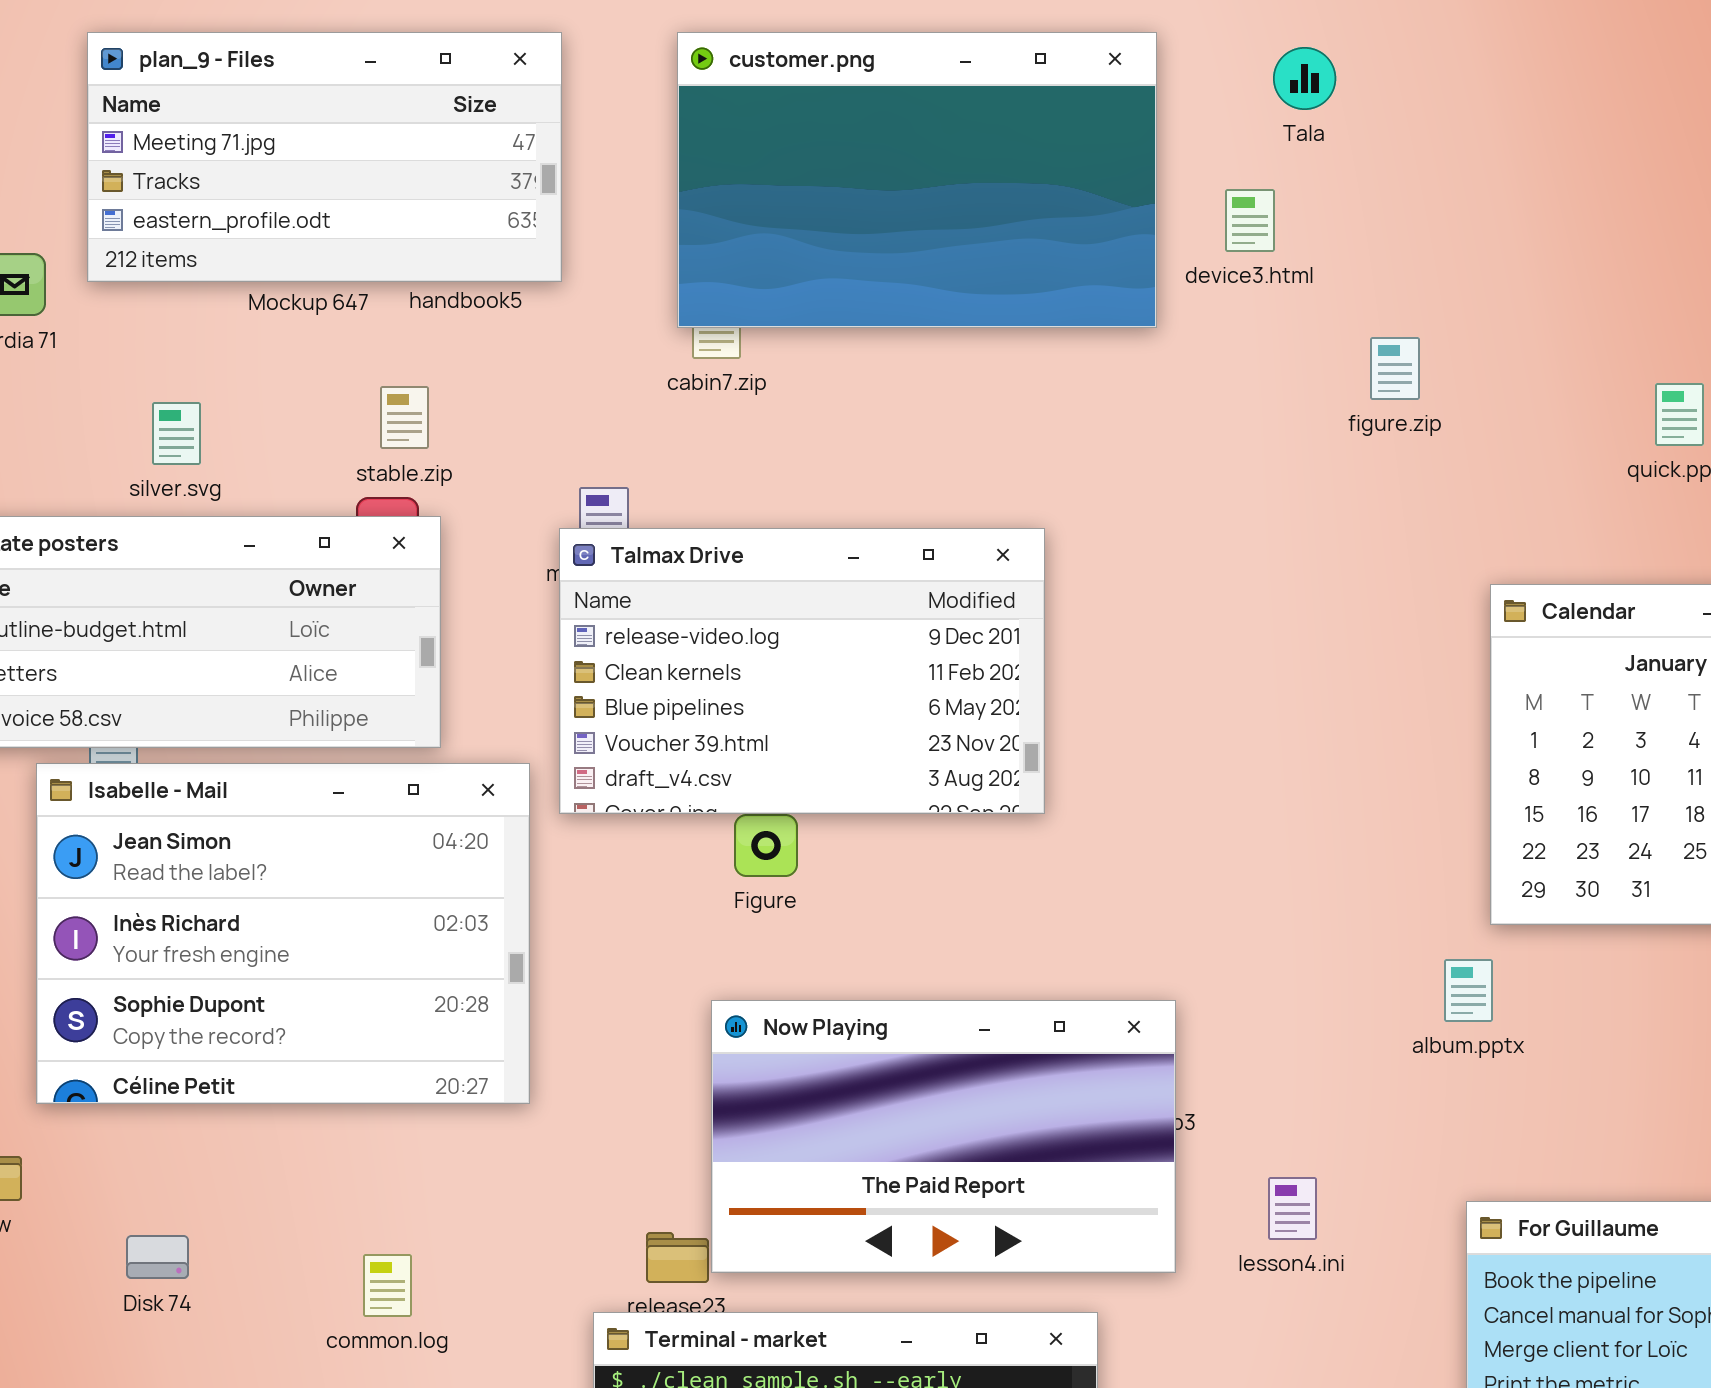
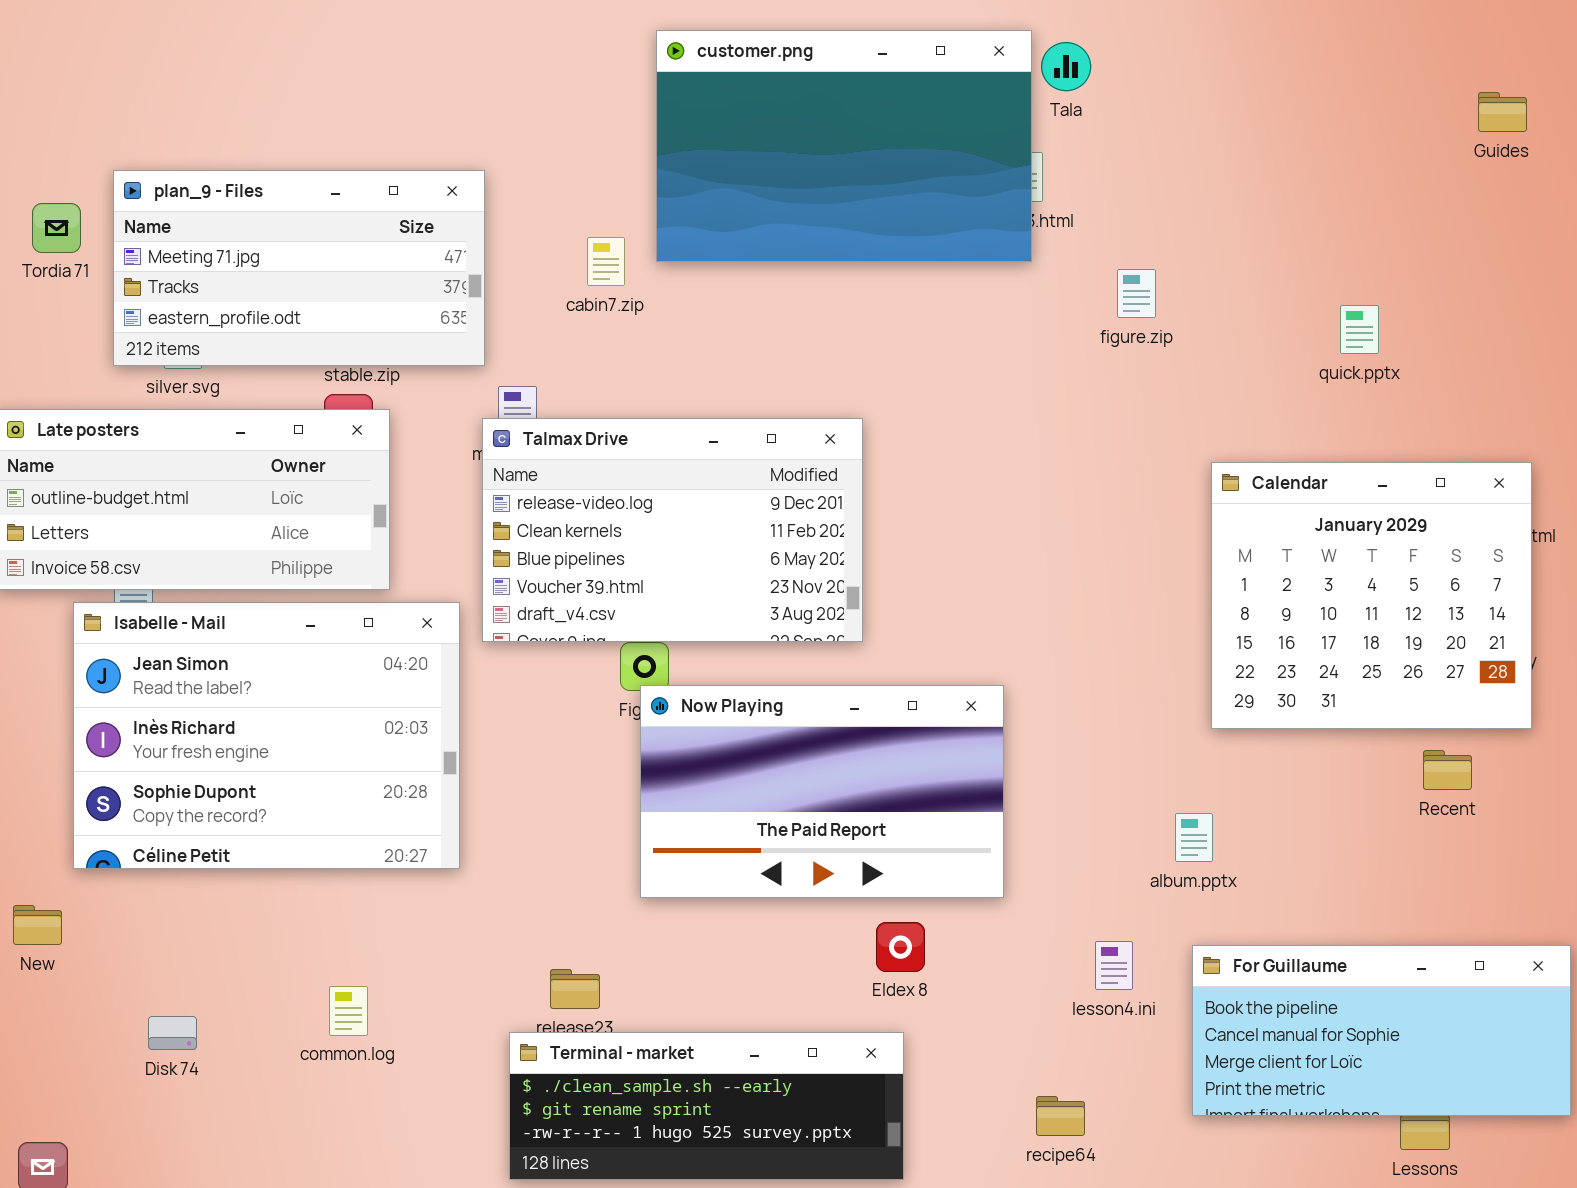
plan_9 - Files: [87,32,562,282] -> [113,170,485,366], moved
customer.png: [677,32,1157,328] -> [656,30,1032,262], moved
album.pptx: [1444,959,1493,1022] -> [1175,813,1213,862], moved
Now Playing: [711,1000,1176,1273] -> [640,685,1004,898], moved
lesson4.ini: [1268,1177,1317,1240] -> [1095,941,1133,990], moved
Disk 74: [126,1235,189,1279] -> [148,1016,197,1050], moved

